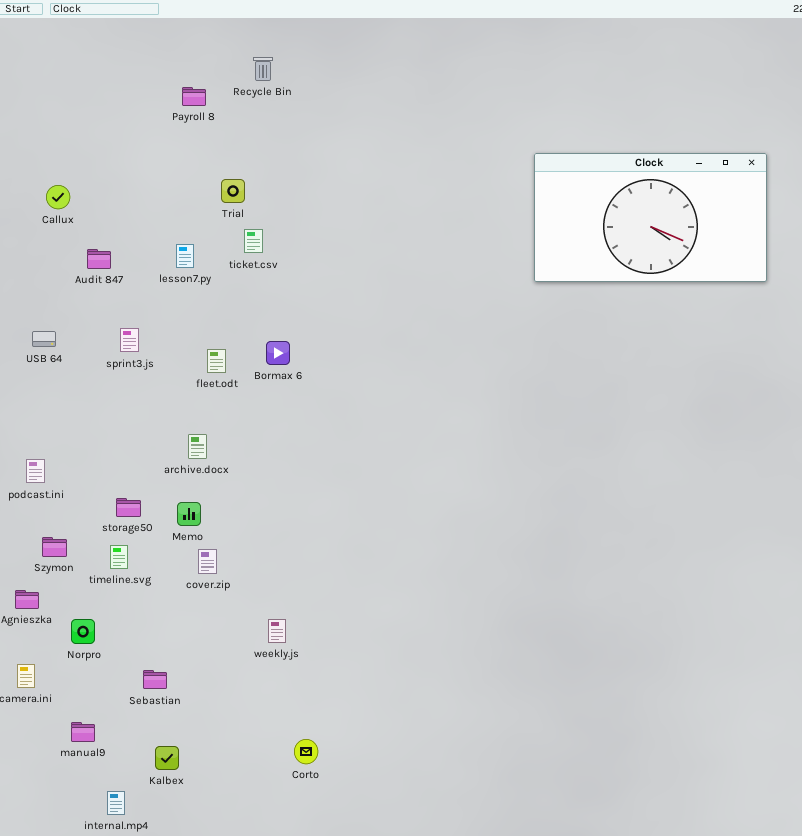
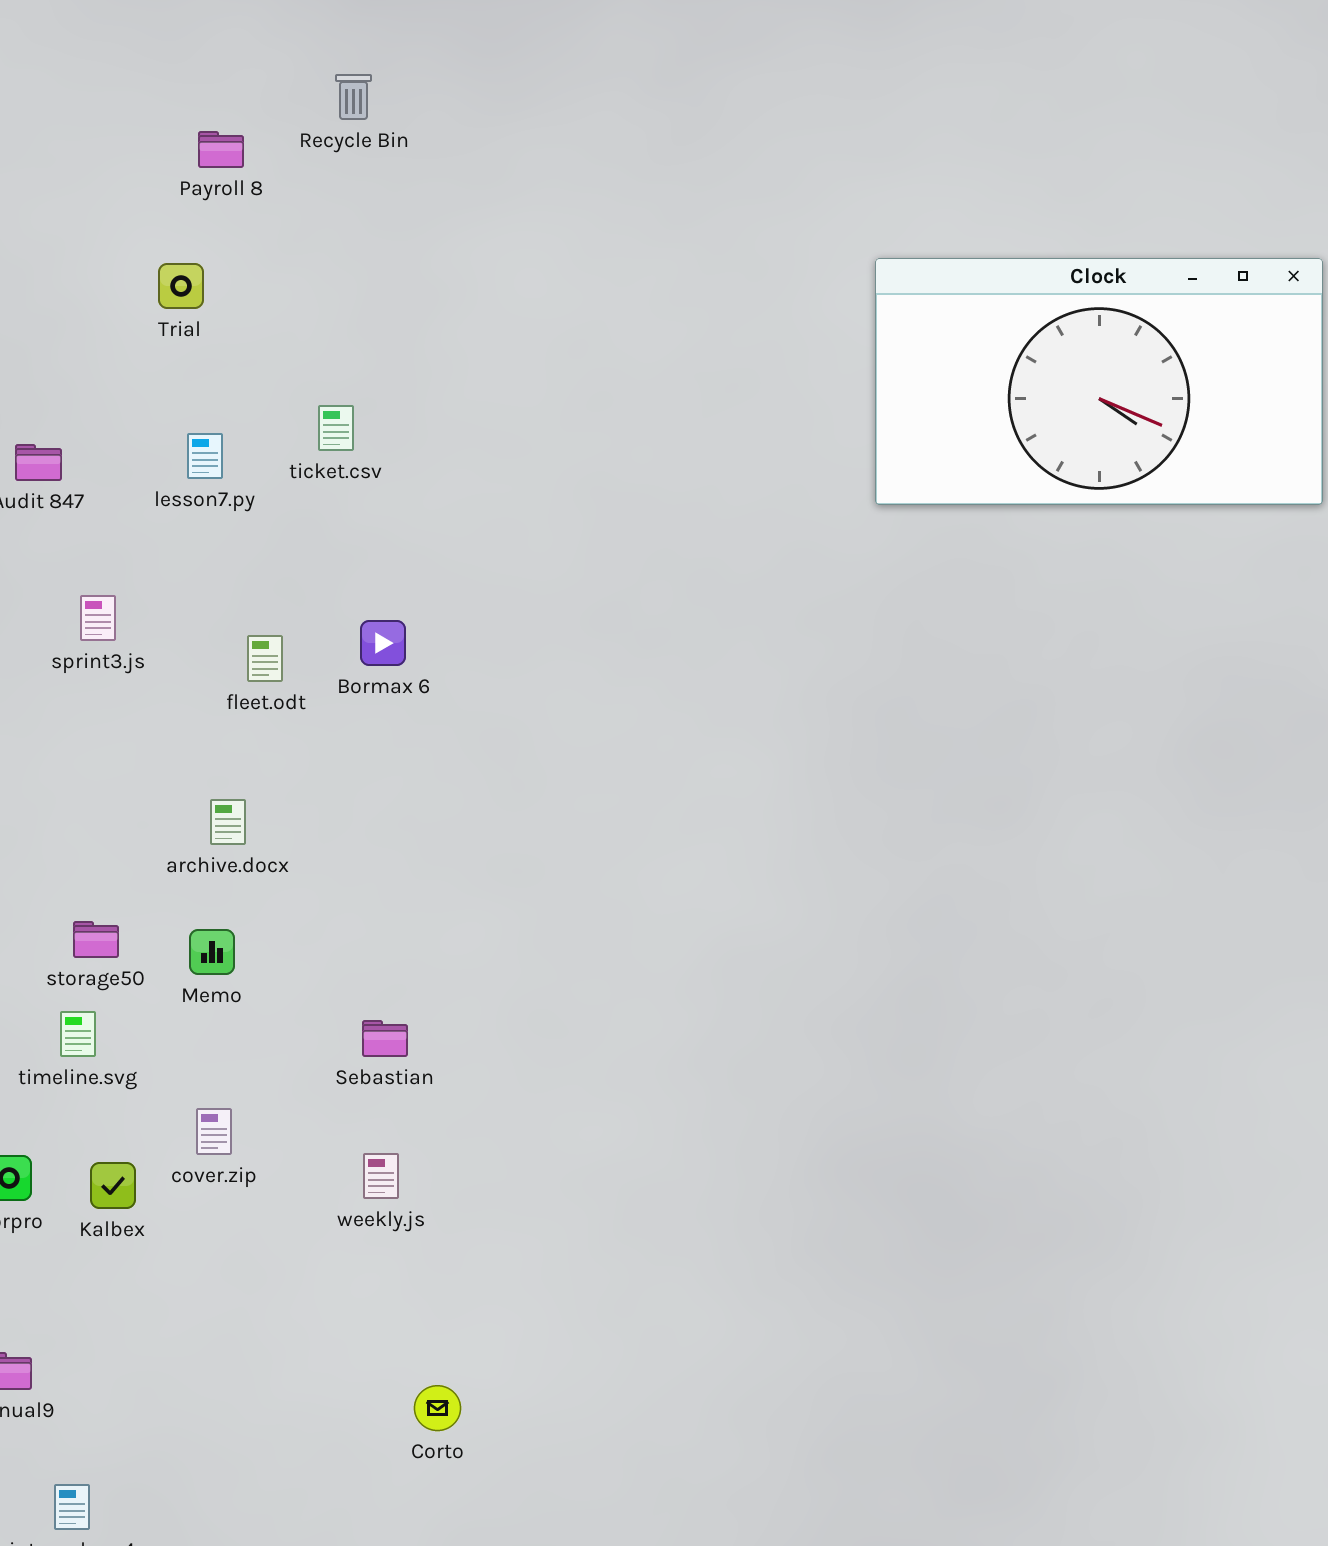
Trial: [221,179,245,203] -> [158,263,204,309], moved
cover.zip: [198,549,217,574] -> [196,1108,232,1155], moved
Sebastian: [143,670,167,689] -> [362,1020,408,1057], moved
Kalbex: [155,746,179,770] -> [90,1162,136,1209], moved

